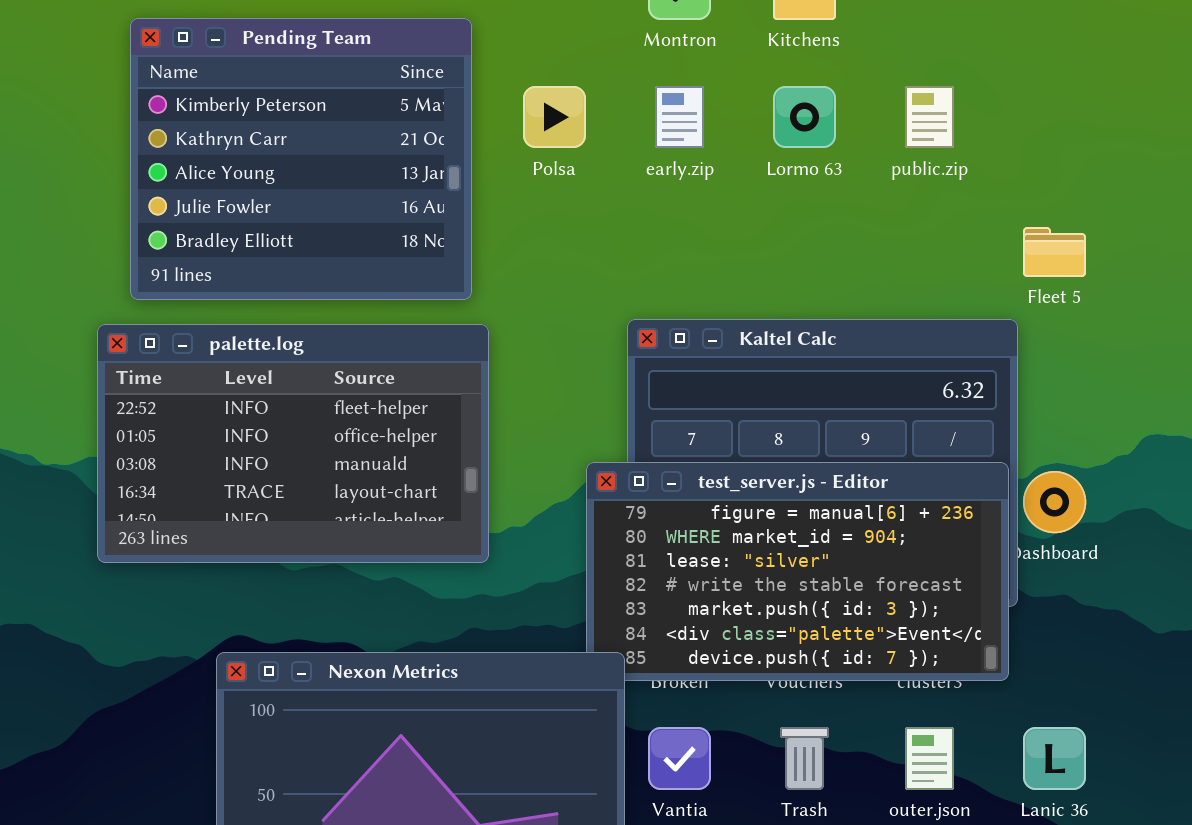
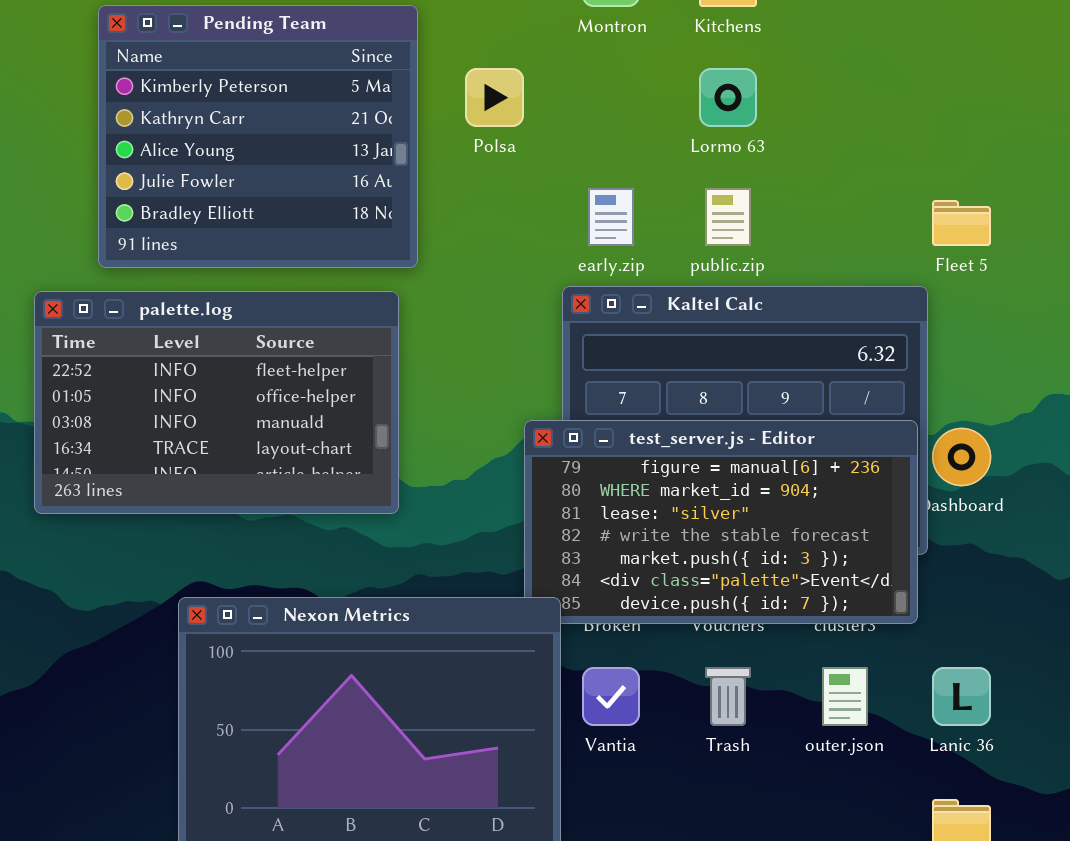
early.zip: [655,86,704,148] -> [588,188,634,246], moved
public.zip: [905,86,954,148] -> [705,188,751,246], moved
palette.log: [97,324,489,563] -> [34,291,399,514], moved

